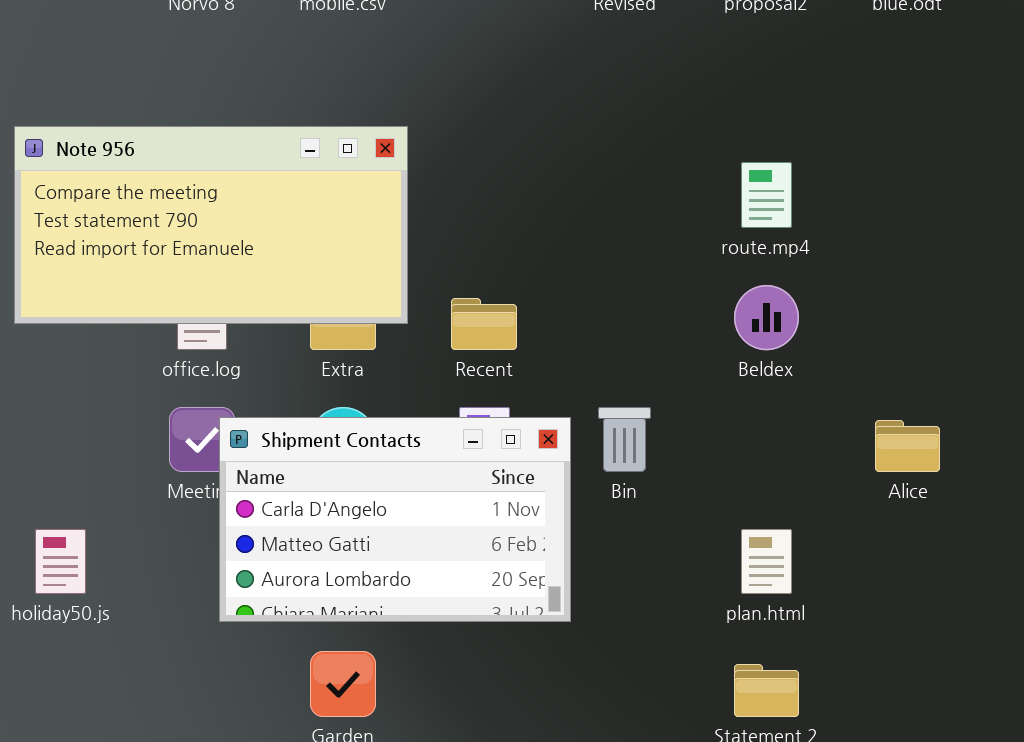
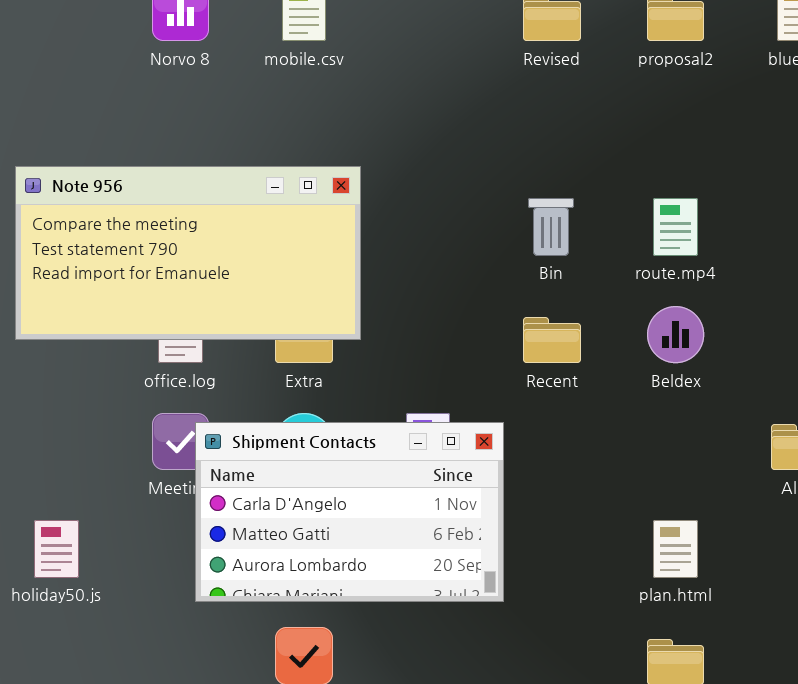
Recent: [451,298,517,350] -> [523,317,581,363], moved
Bin: [598,407,651,472] -> [528,198,574,256], moved

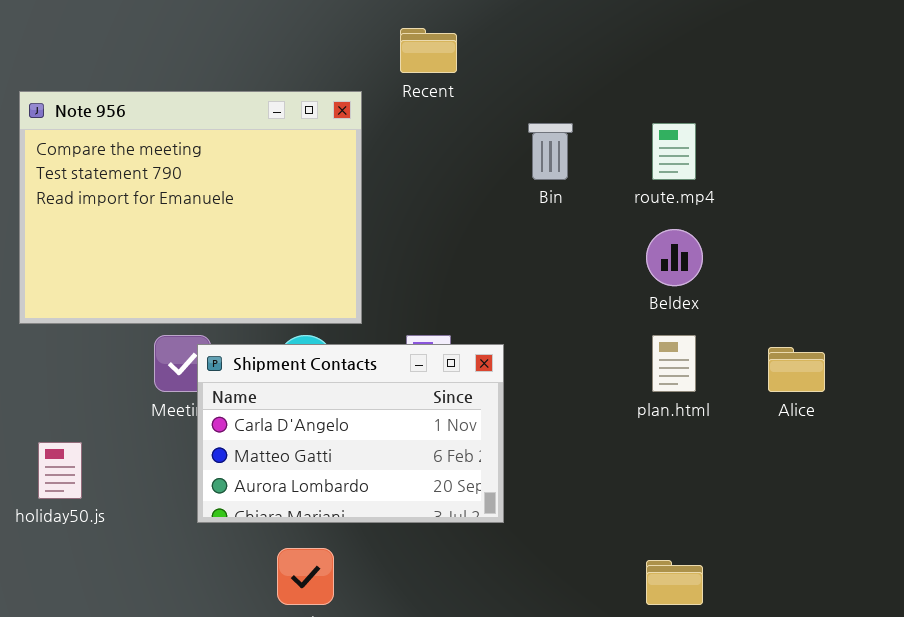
Note 956: [15,166,361,340] -> [19,91,362,324], resized
Recent: [523,317,581,363] -> [400,28,457,73], moved
plan.html: [653,520,698,578] -> [652,335,696,392], moved

